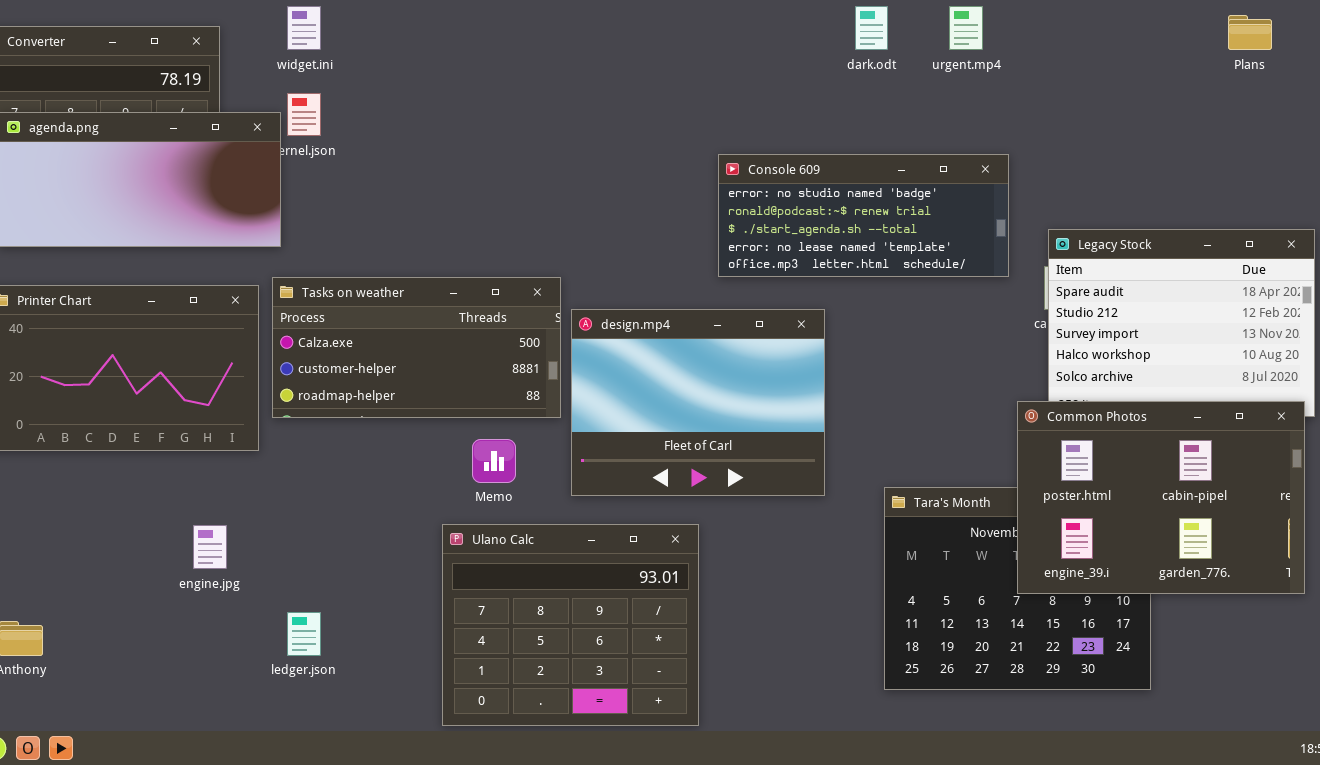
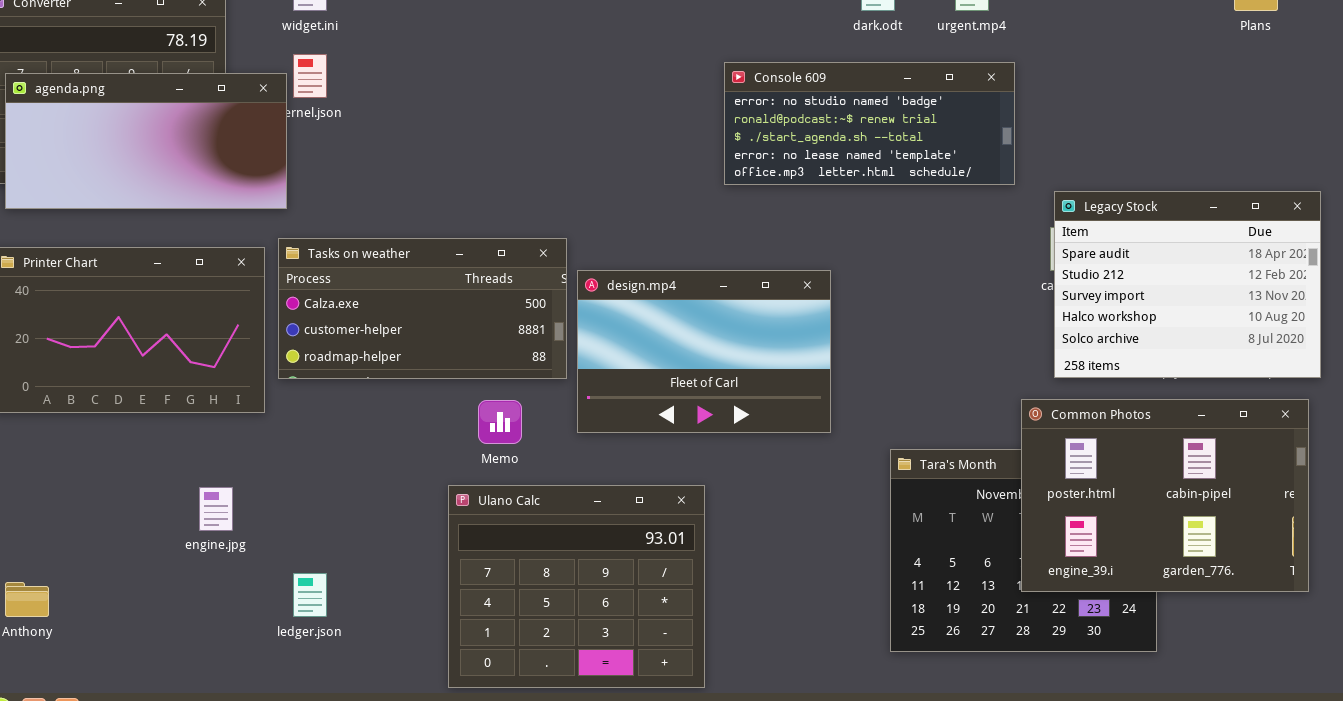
Console 609: [718,154,1009,277] -> [724,62,1015,185], moved
design.mp4: [571,309,825,496] -> [577,270,831,433], resized
Common Photos: [1017,401,1305,594] -> [1021,399,1309,592], moved

